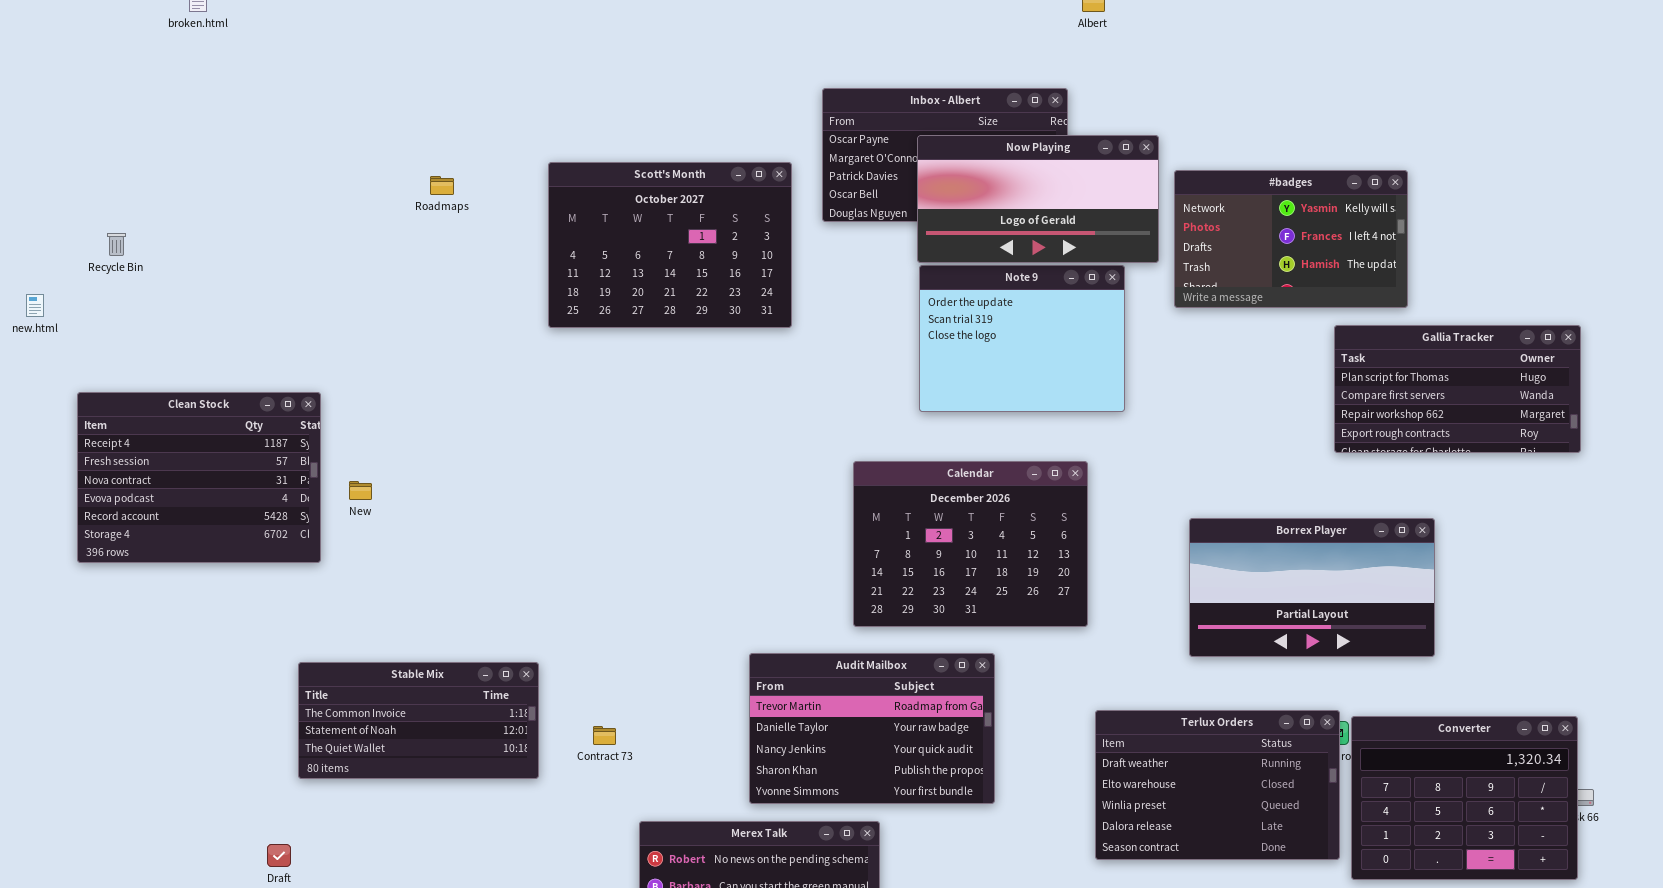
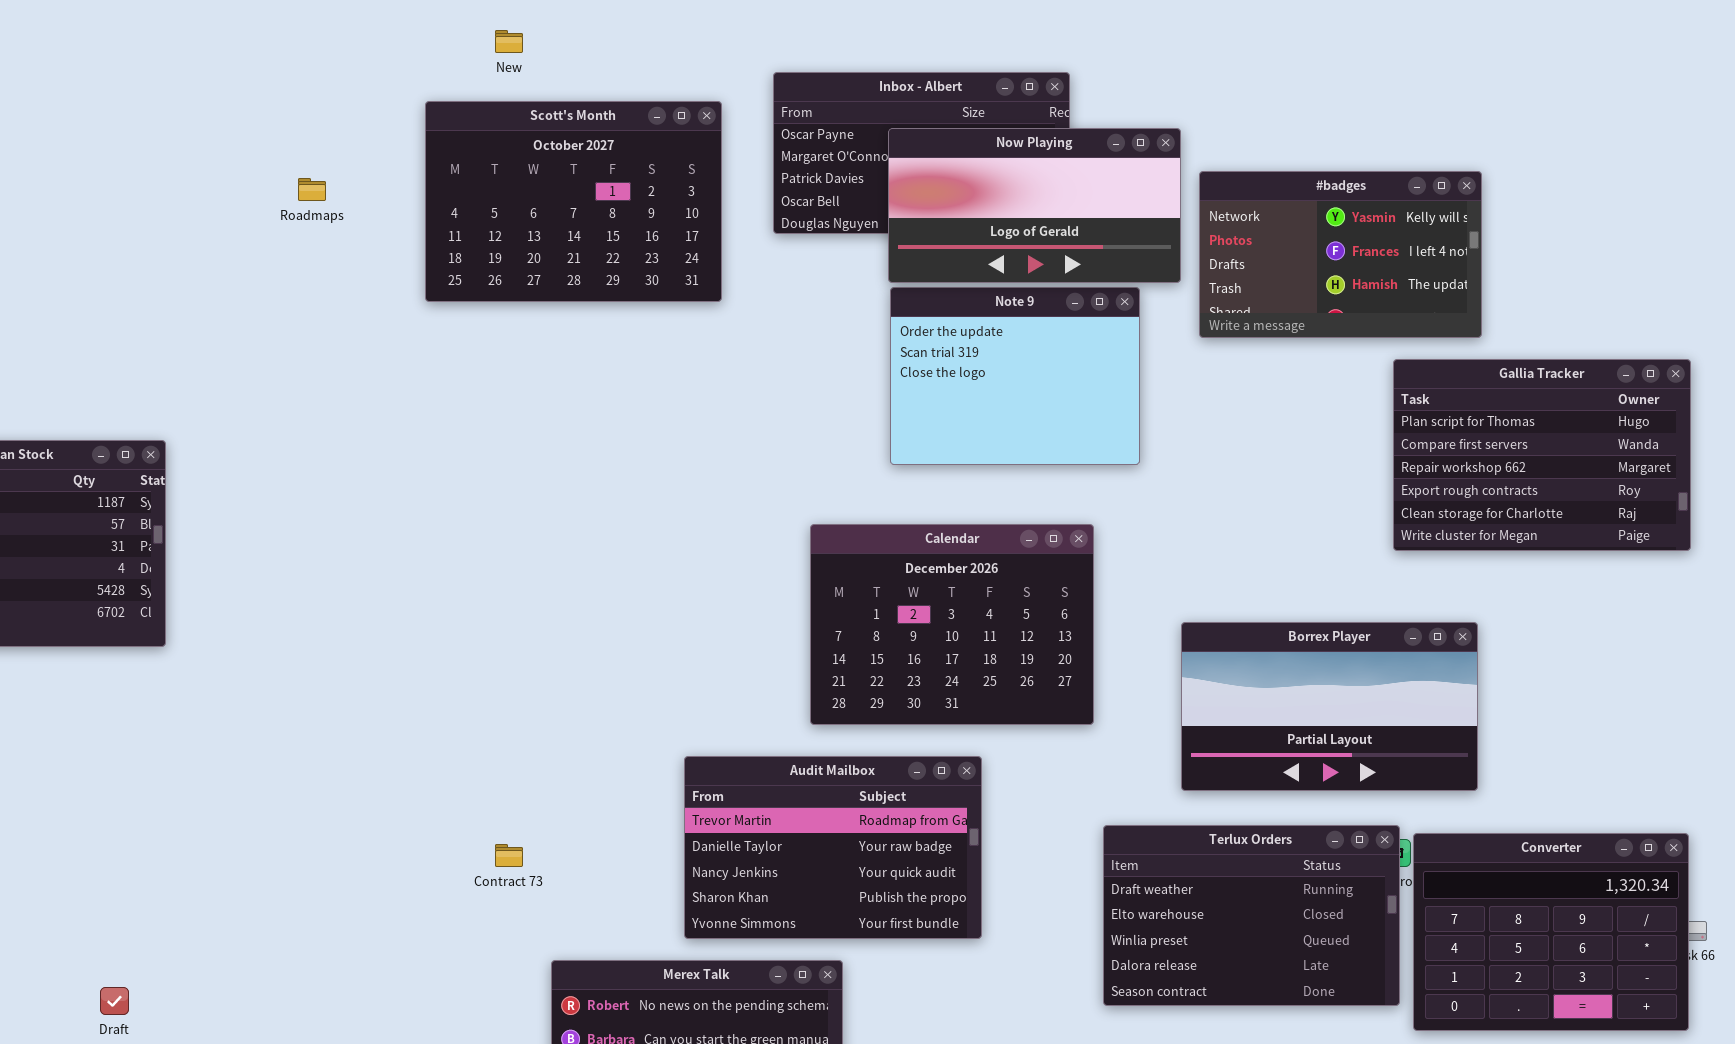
Scott's Month: [548,162,792,328] -> [425,101,722,302], moved
Gallia Tracker: [1334,325,1581,453] -> [1393,359,1691,551], resized
New: [349,481,372,500] -> [495,30,523,53], moved
Borrex Player: [1189,518,1435,657] -> [1181,622,1478,791], moved
Stable Mix: [298,662,539,779] -> none, closed

